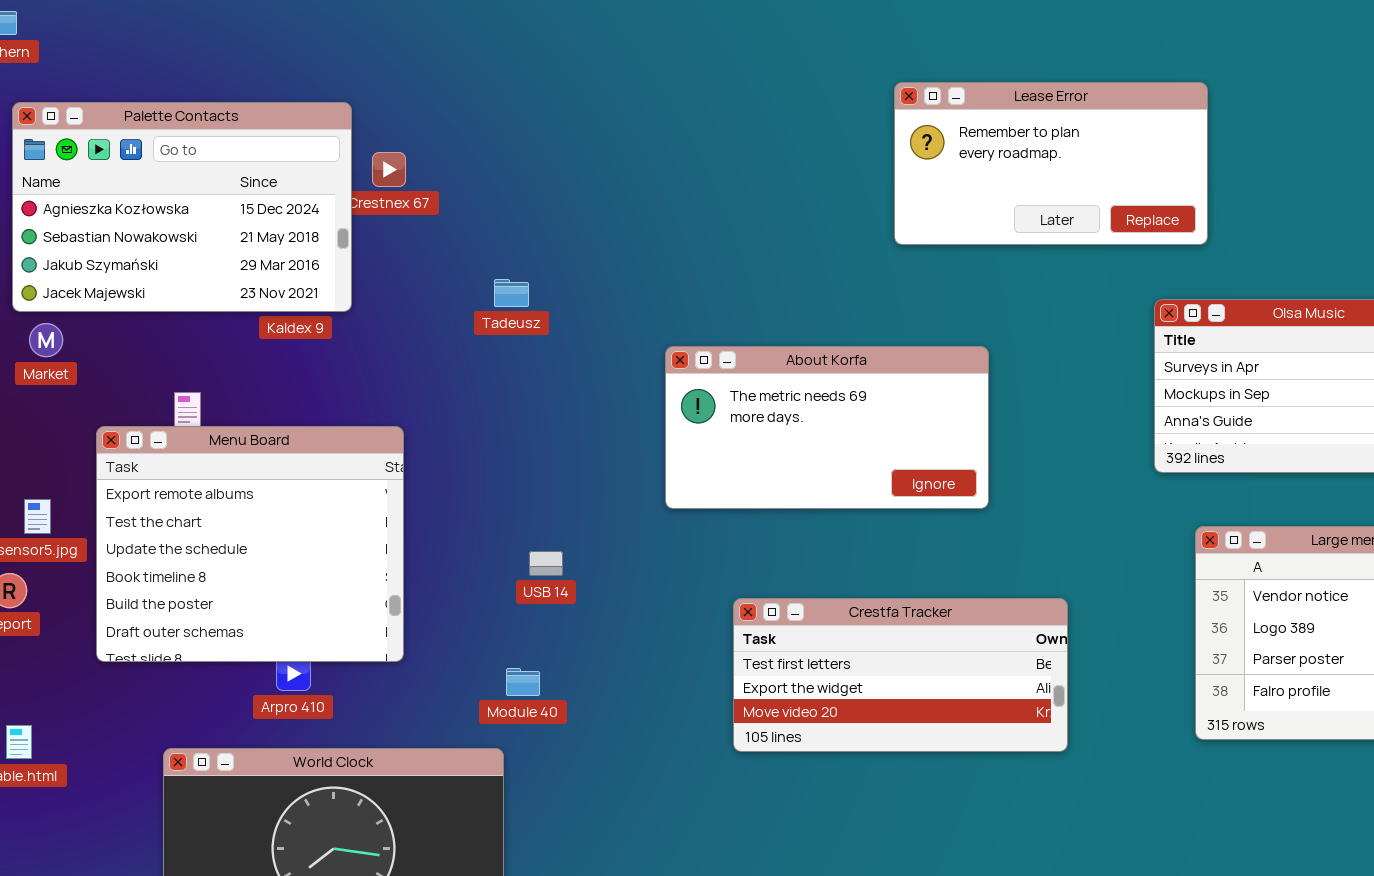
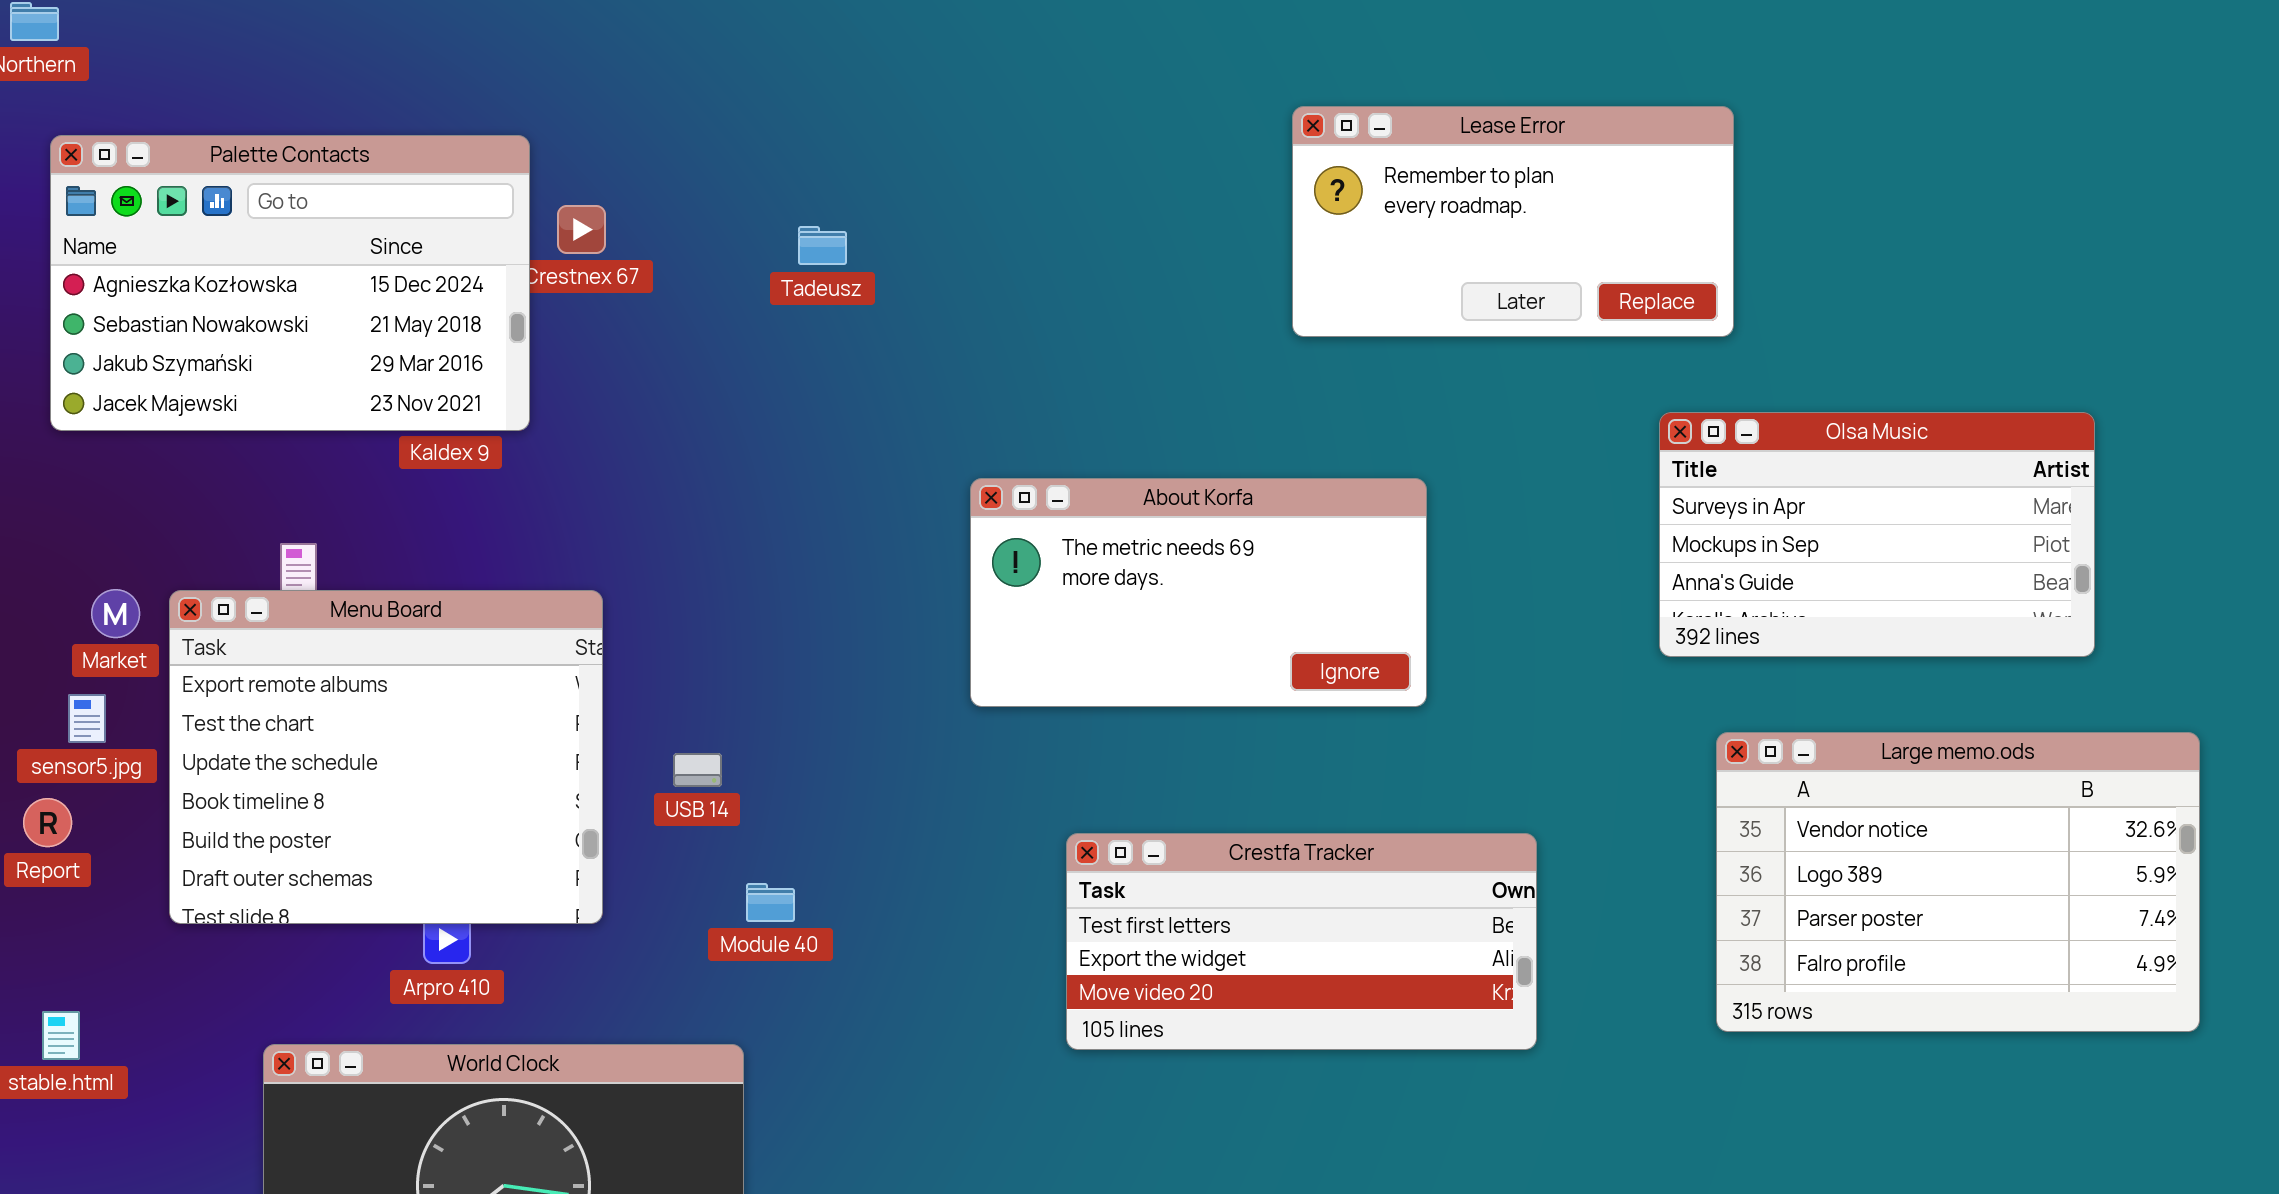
Tadeusz: [494,279,529,307] -> [798,226,847,265], moved
Market: [29,323,63,357] -> [91,589,140,638], moved
USB 14: [529,551,563,576] -> [673,753,722,787], moved
Module 40: [506,668,540,696] -> [746,883,795,922], moved

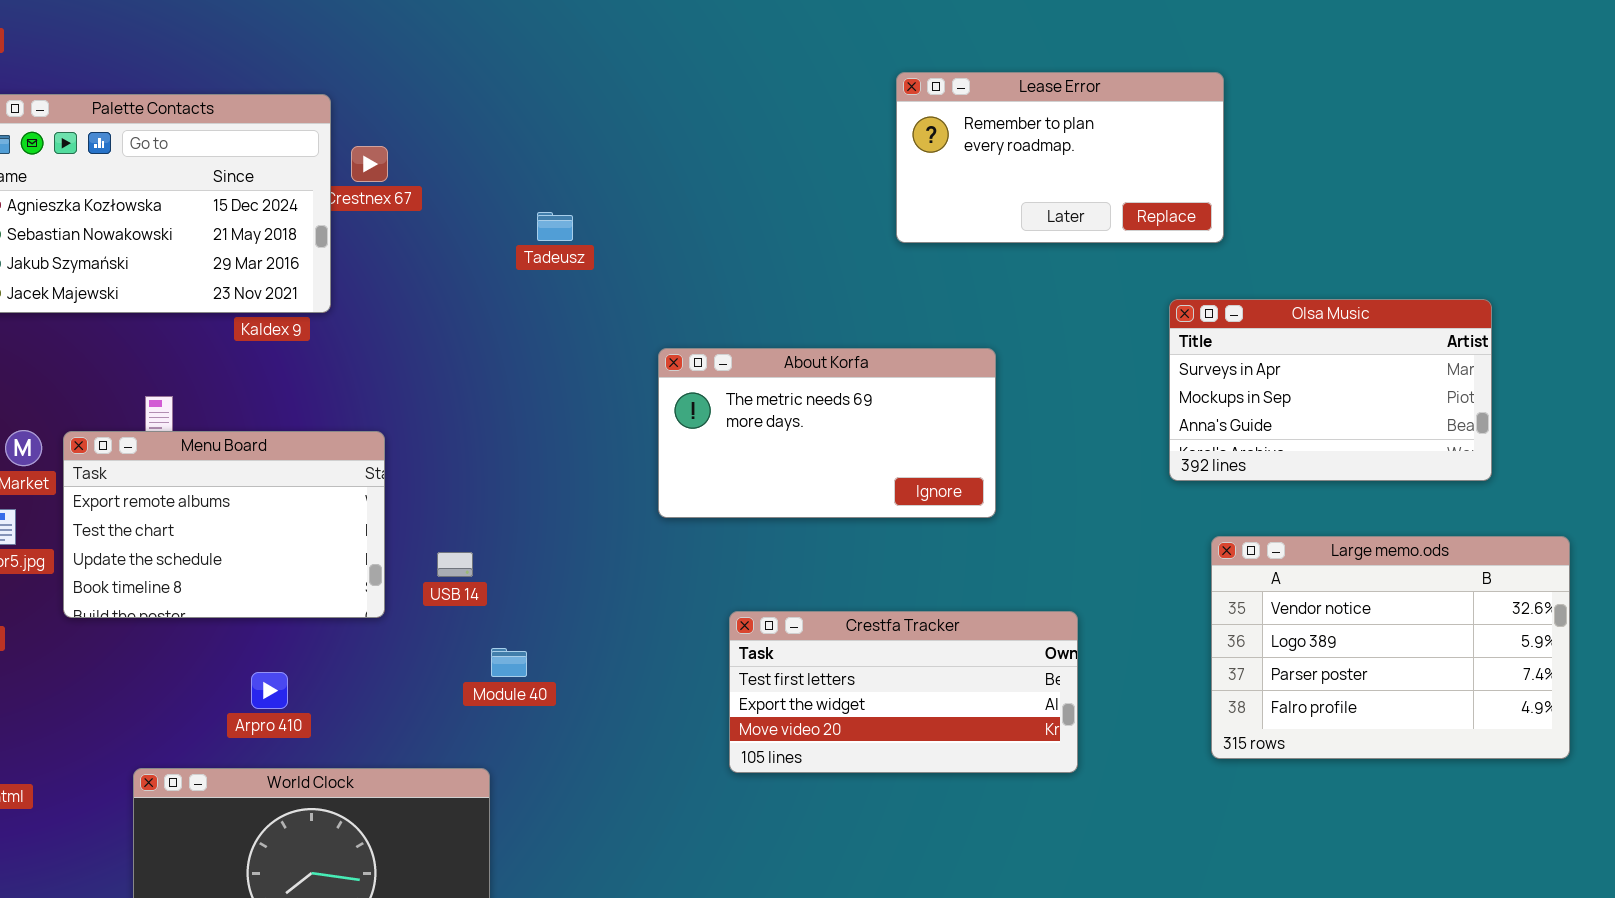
Tadeusz: [798,226,847,265] -> [537,212,573,241], moved
Menu Board: [169,590,603,924] -> [63,431,385,618], resized

